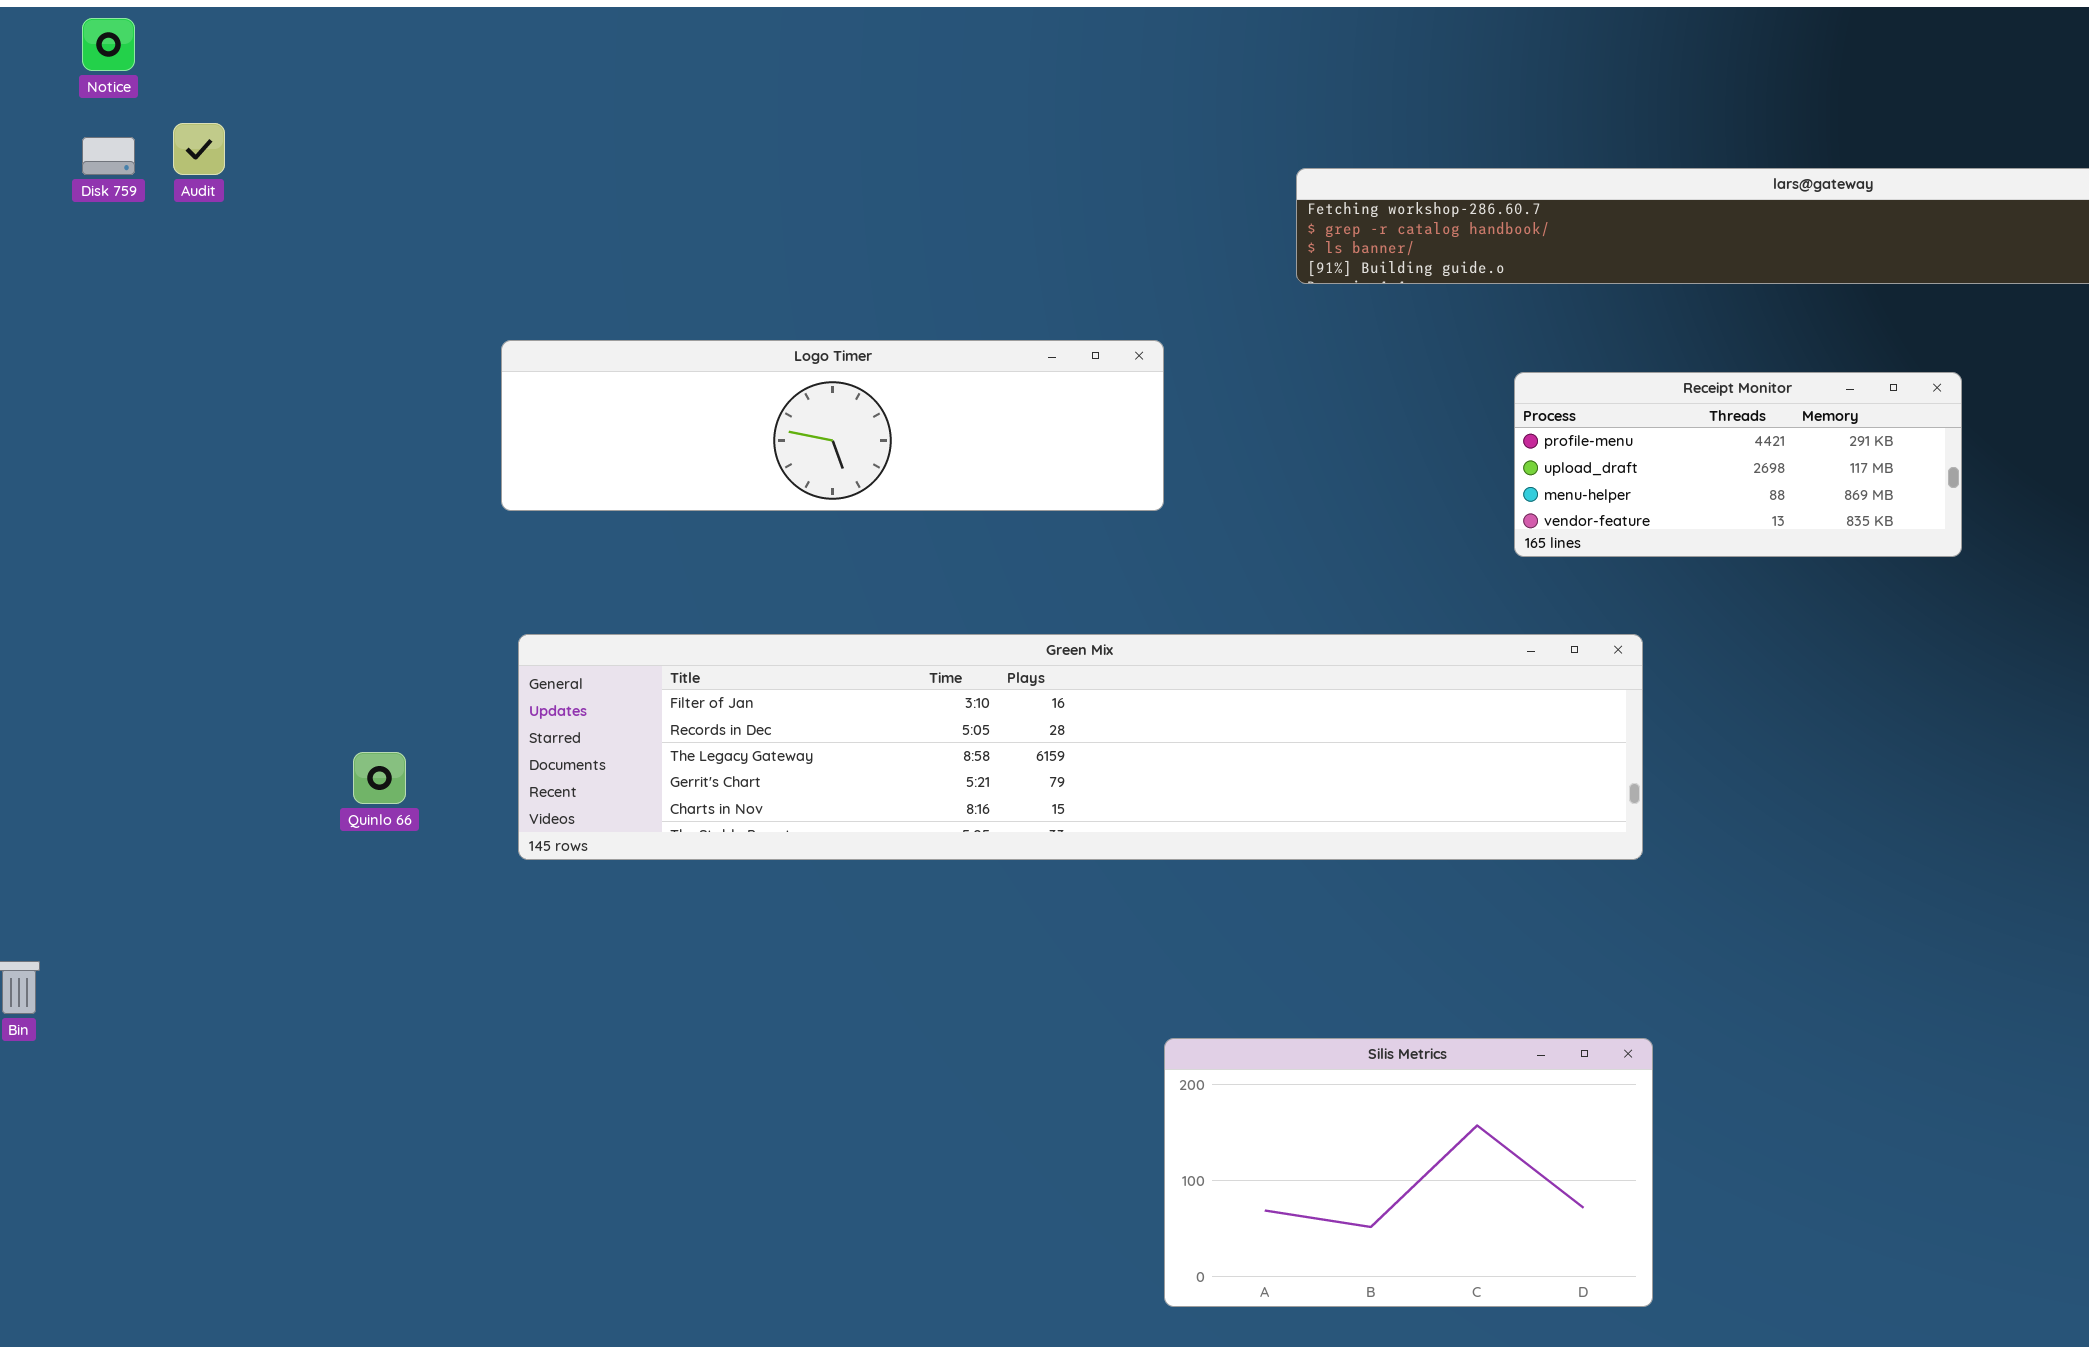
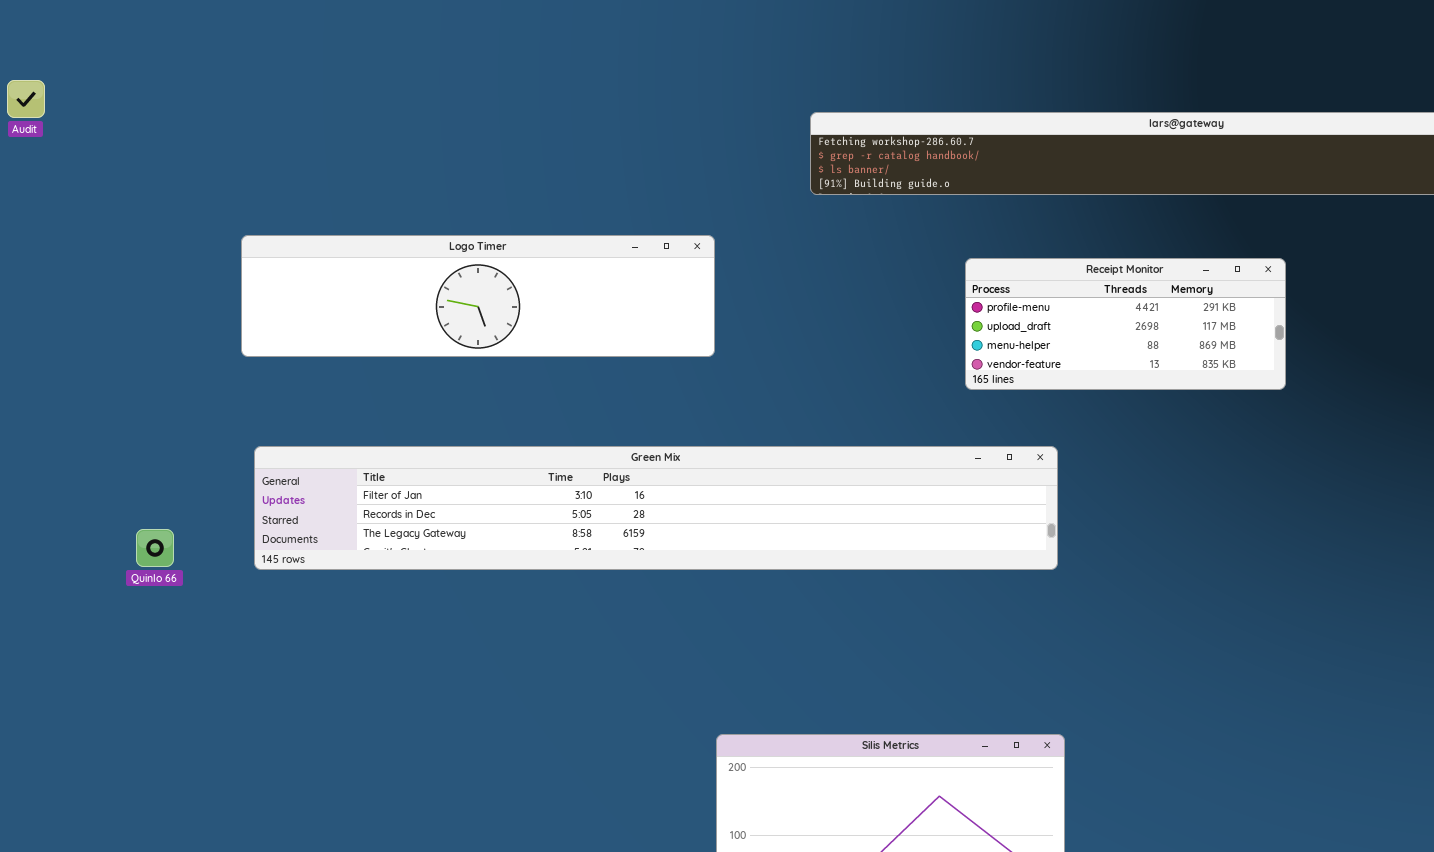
Green Mix: [518,634,1643,860] -> [254,446,1058,570], resized

